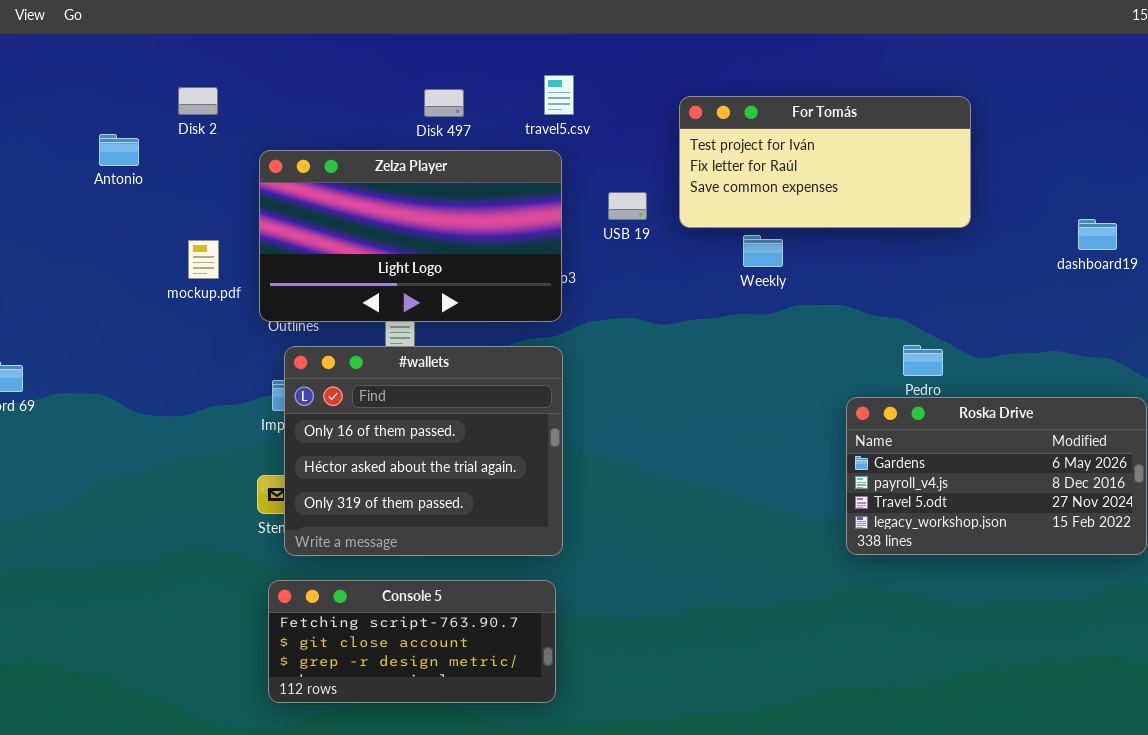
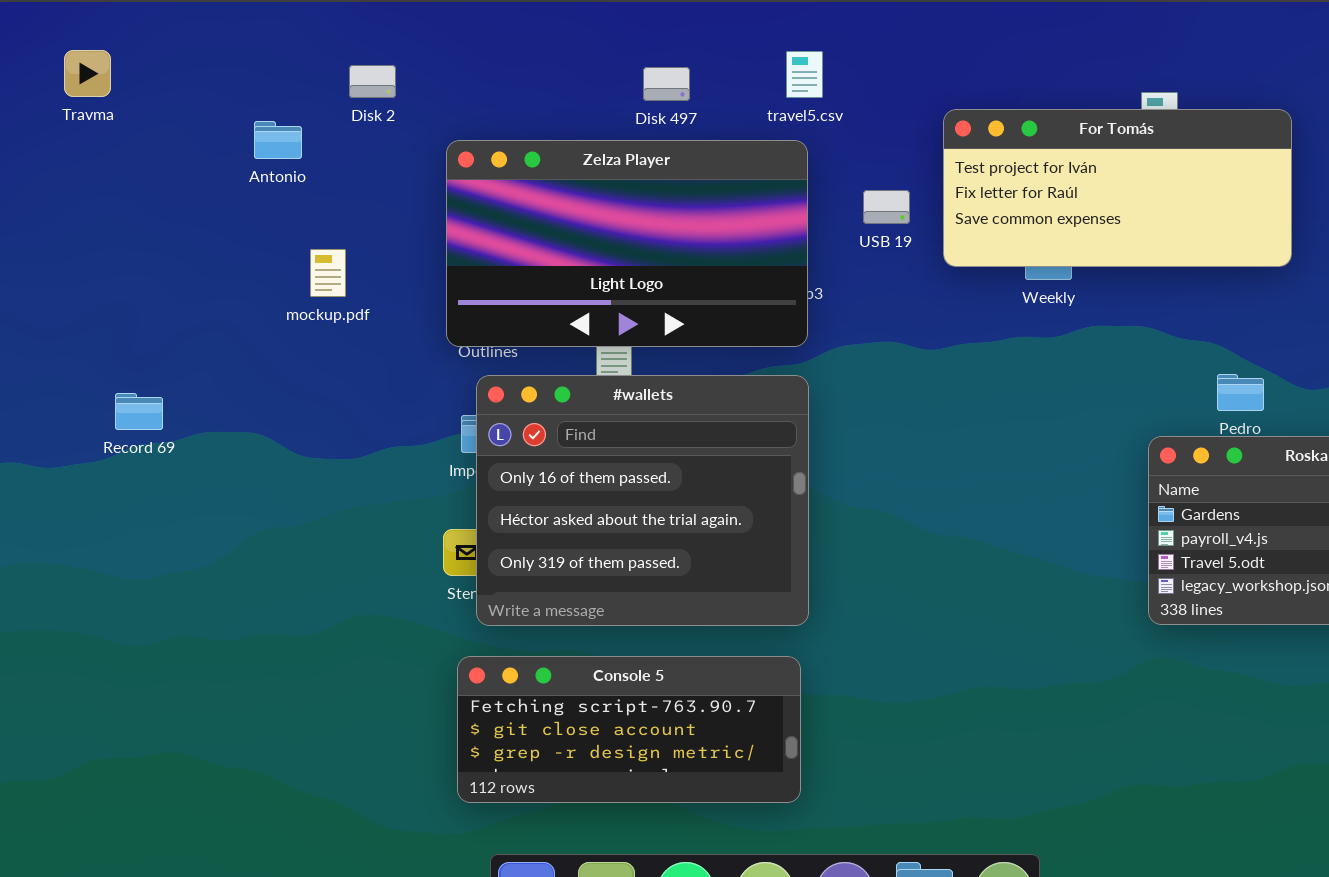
For Tomás: [679,96,971,228] -> [943,109,1292,267], moved
mockup.pdf: [188,240,219,279] -> [310,249,346,297], moved

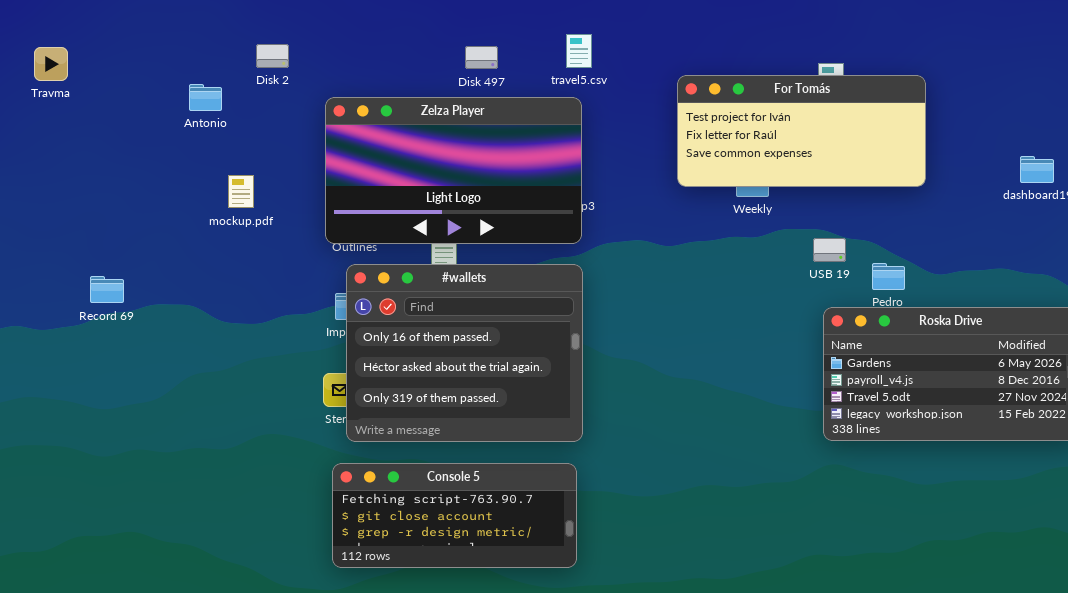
Travma: [64,50,111,97] -> [34,47,68,81], moved
USB 19: [863,190,910,224] -> [813,238,846,262], moved

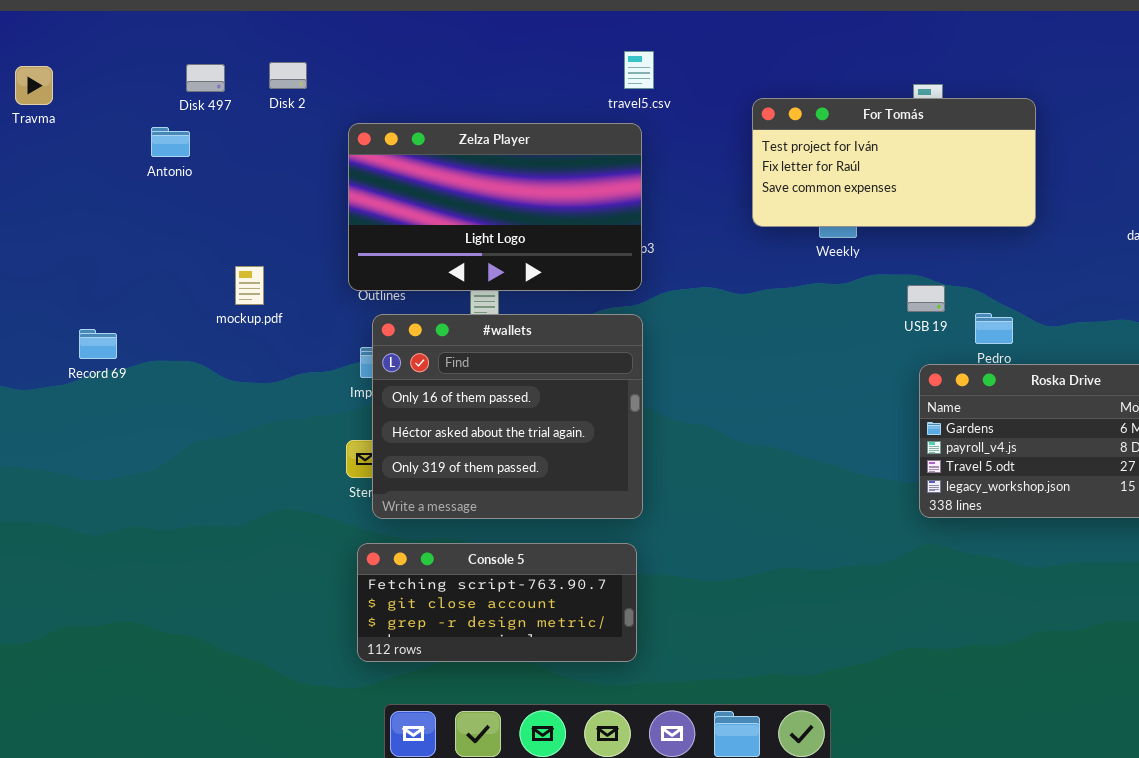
Disk 497: [465,46,498,69] -> [186,64,225,92], moved
Antonio: [189,84,222,111] -> [151,127,190,157], moved
mockup.pdf: [228,175,254,208] -> [235,266,264,305], moved

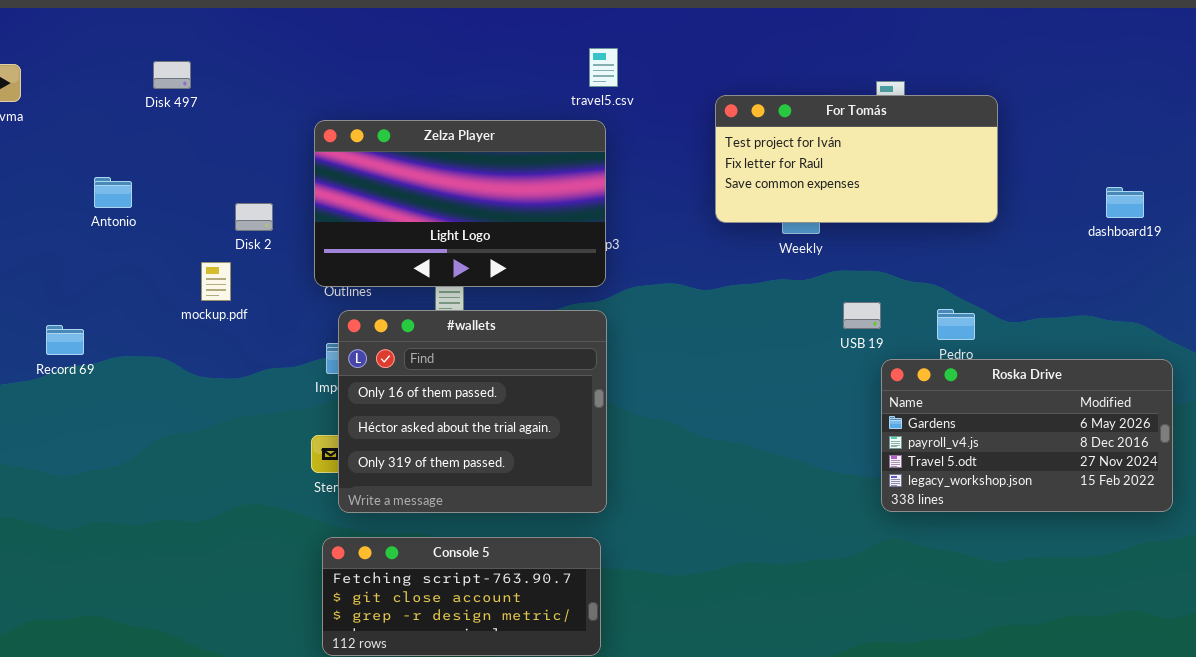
Disk 2: [269,62,307,89] -> [235,203,273,231], moved
Antonio: [151,127,190,157] -> [94,177,132,208], moved
USB 19: [907,285,945,312] -> [843,302,881,329], moved

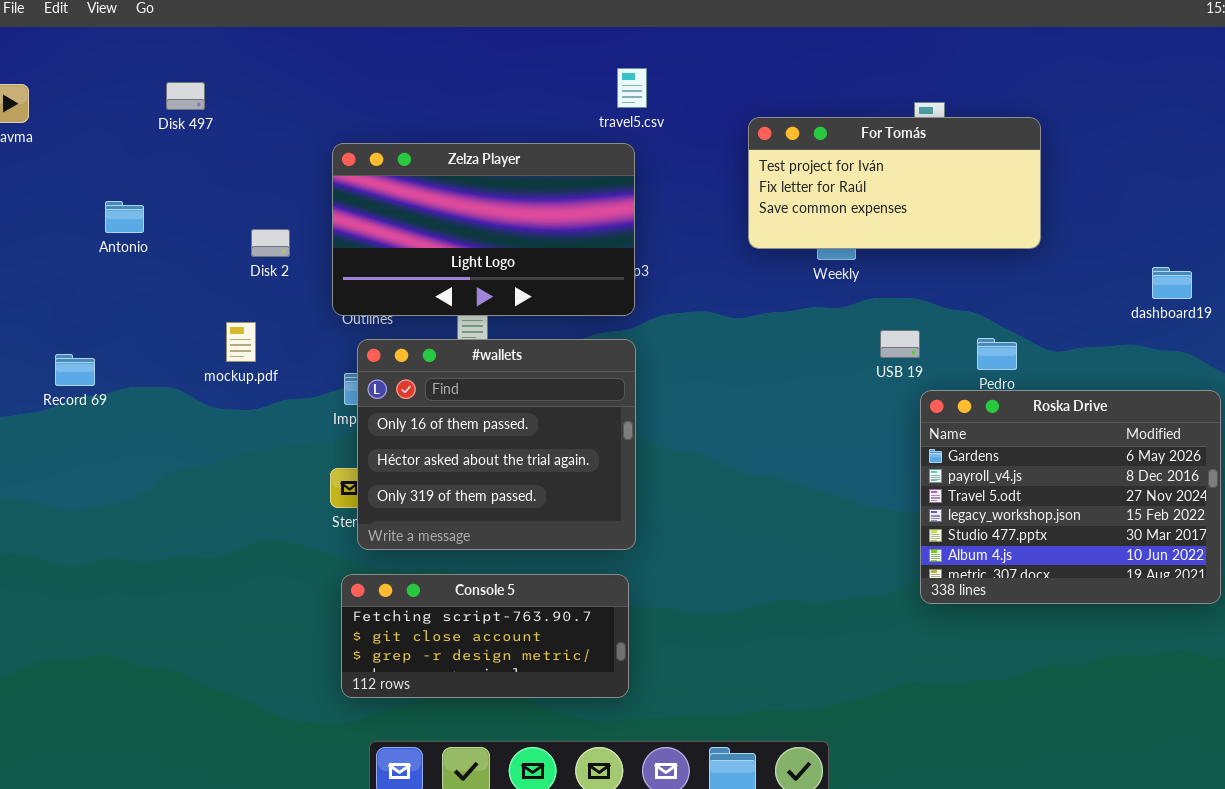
dashboard19: [1106,187,1144,218] -> [1152,267,1192,299], moved
mockup.pdf: [201,262,231,301] -> [226,322,256,362], moved
Roska Drive: [881,359,1173,512] -> [920,390,1221,604], resized

